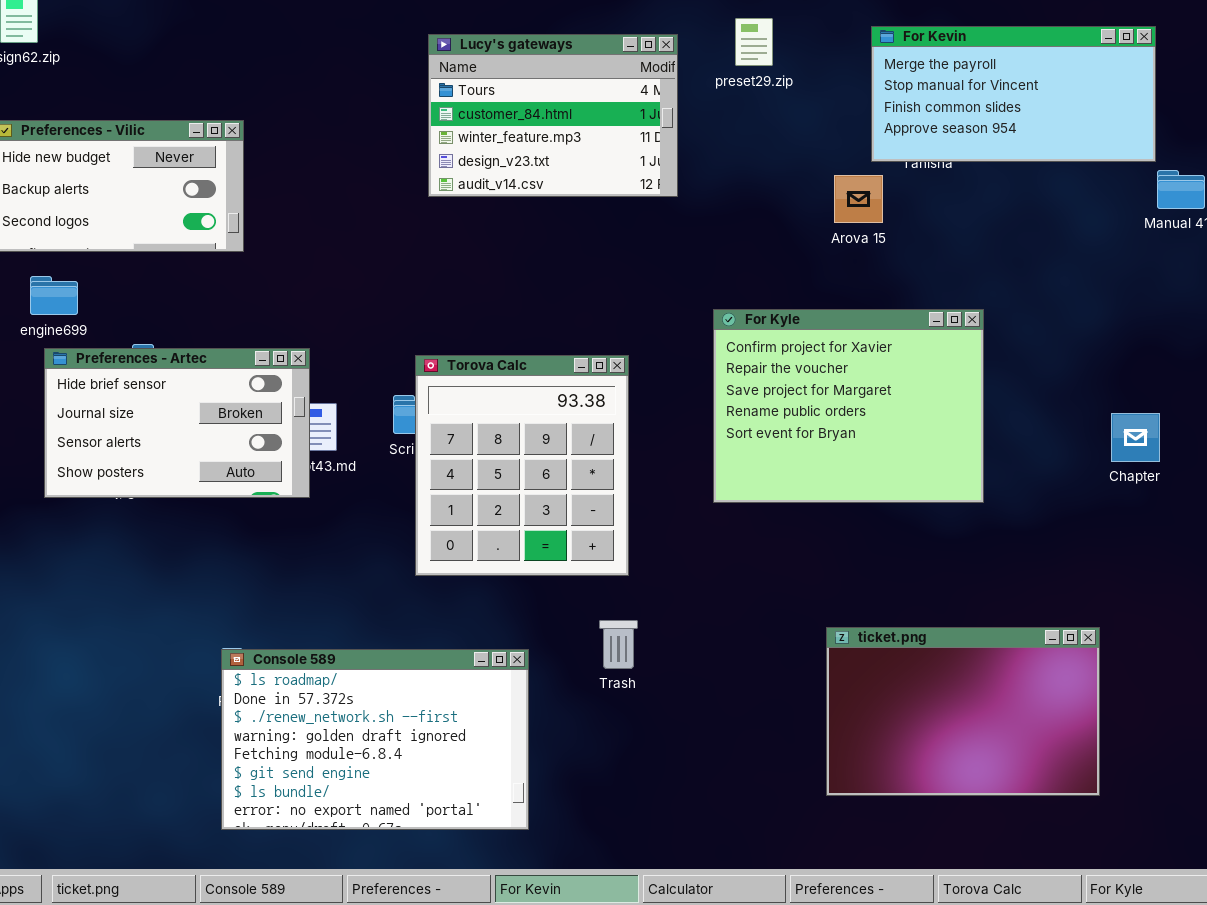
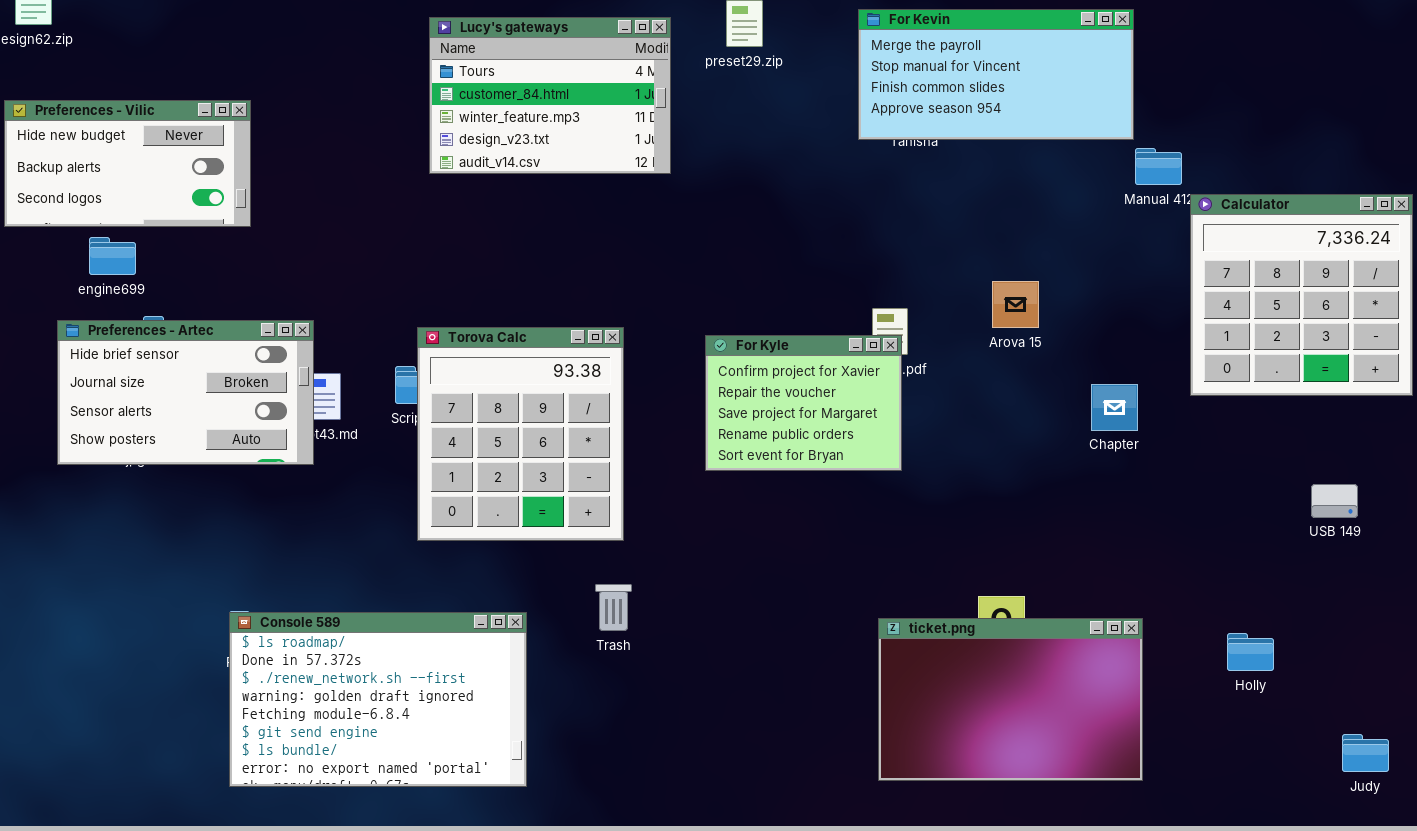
Arova 15: [834,175,883,223] -> [992,281,1039,328], moved
engine699: [30,276,78,315] -> [89,237,136,275], moved
For Kyle: [713,309,984,503] -> [705,335,902,471], resized
ticket.png: [826,627,1100,796] -> [878,618,1143,781], moved

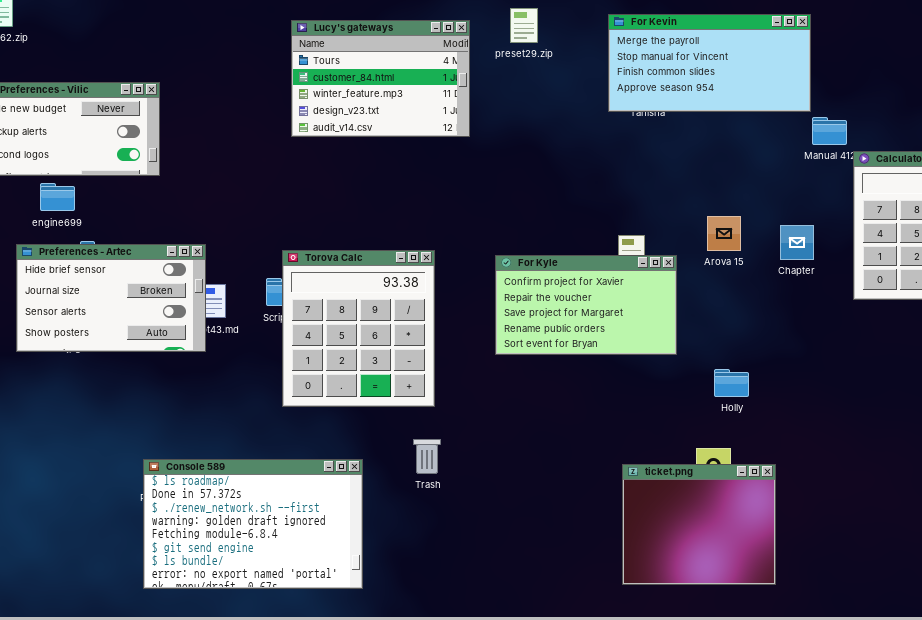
For Kyle: [705,335,902,471] -> [495,255,677,355], resized
Chapter: [1091,384,1138,431] -> [780,225,814,260], moved
ticket.png: [878,618,1143,781] -> [622,464,776,585], resized
Holly: [1227,633,1274,671] -> [714,369,749,397], moved

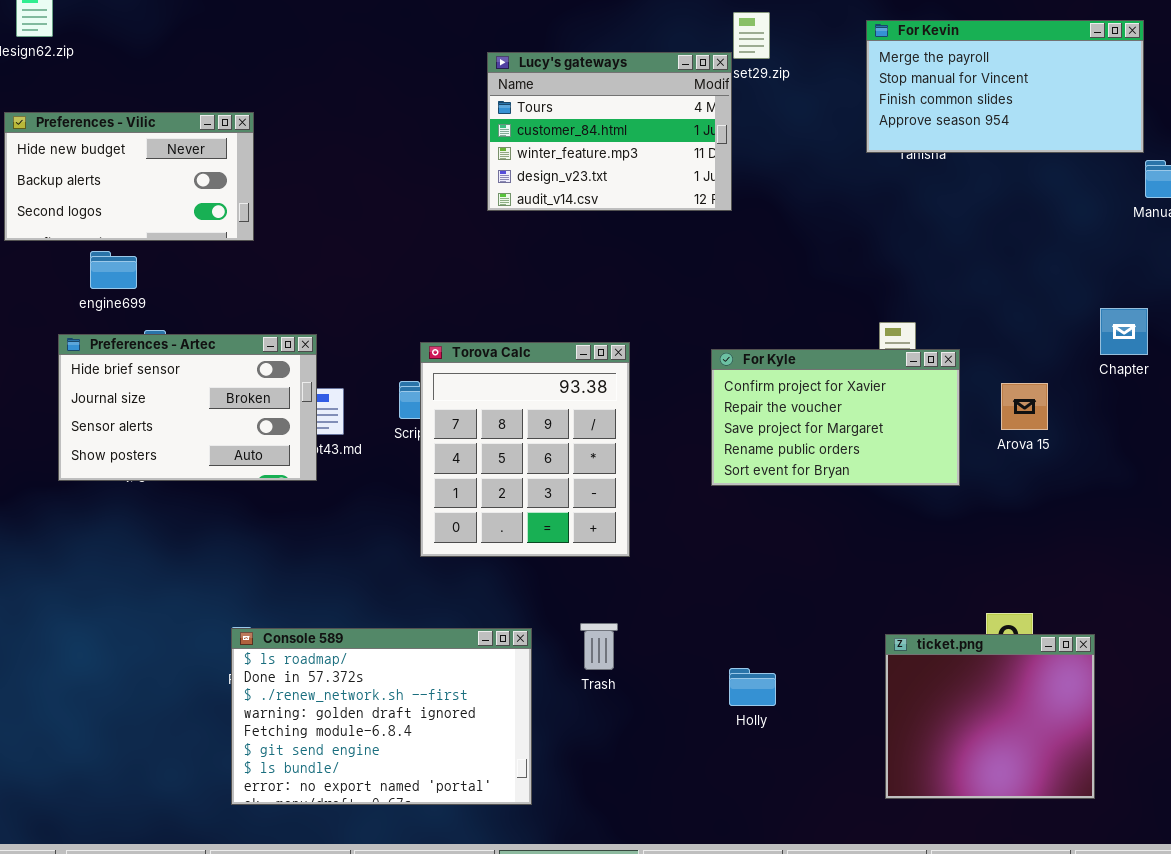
Lucy's gateways: [291,20,470,137] -> [487,52,732,211], moved
Arova 15: [707,216,741,251] -> [1001,383,1048,430], moved
Holly: [714,369,749,397] -> [729,668,776,706], moved
Trash: [413,439,441,474] -> [580,623,618,670], moved

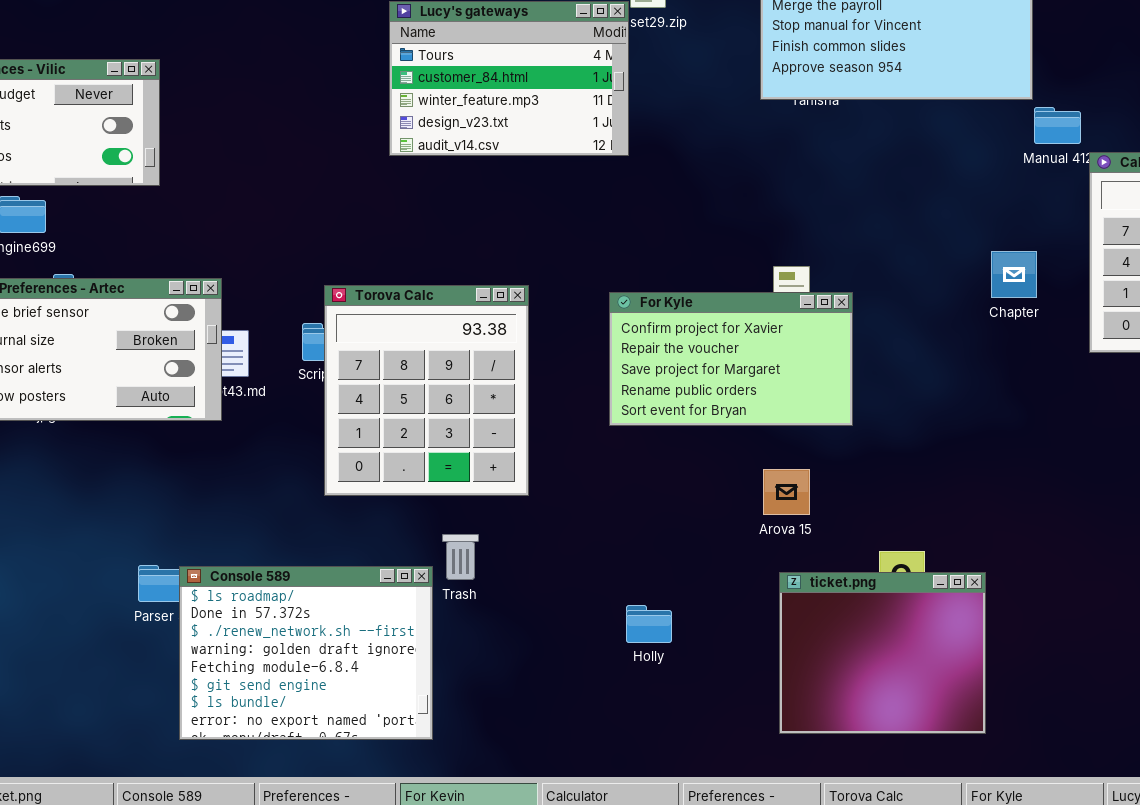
Arova 15: [1001,383,1048,430] -> [763,469,810,515], moved
Trash: [580,623,618,670] -> [442,534,479,580], moved
Console 589: [231,628,532,805] -> [179,566,433,740], resized

